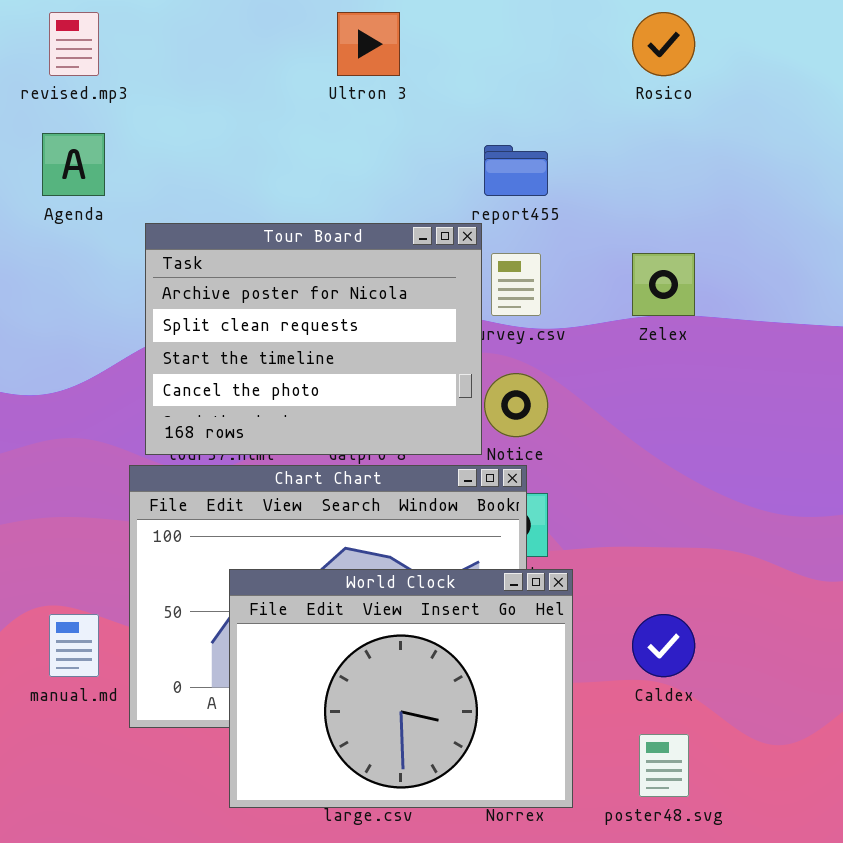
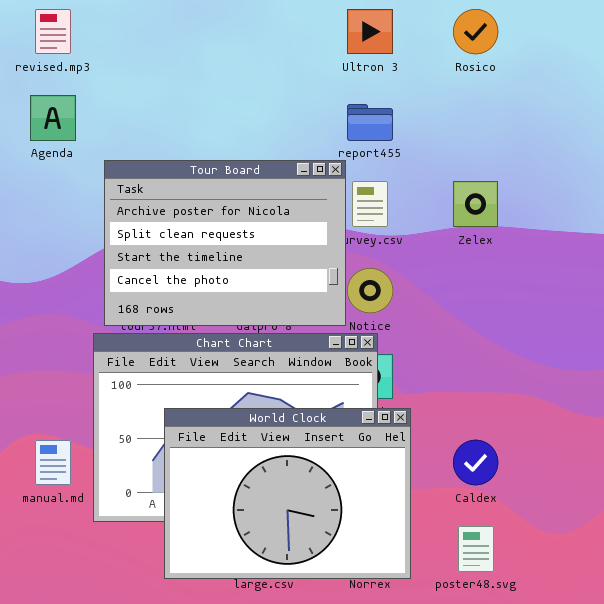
Ultron 3: [337,12,400,76] -> [347,9,393,54], moved

